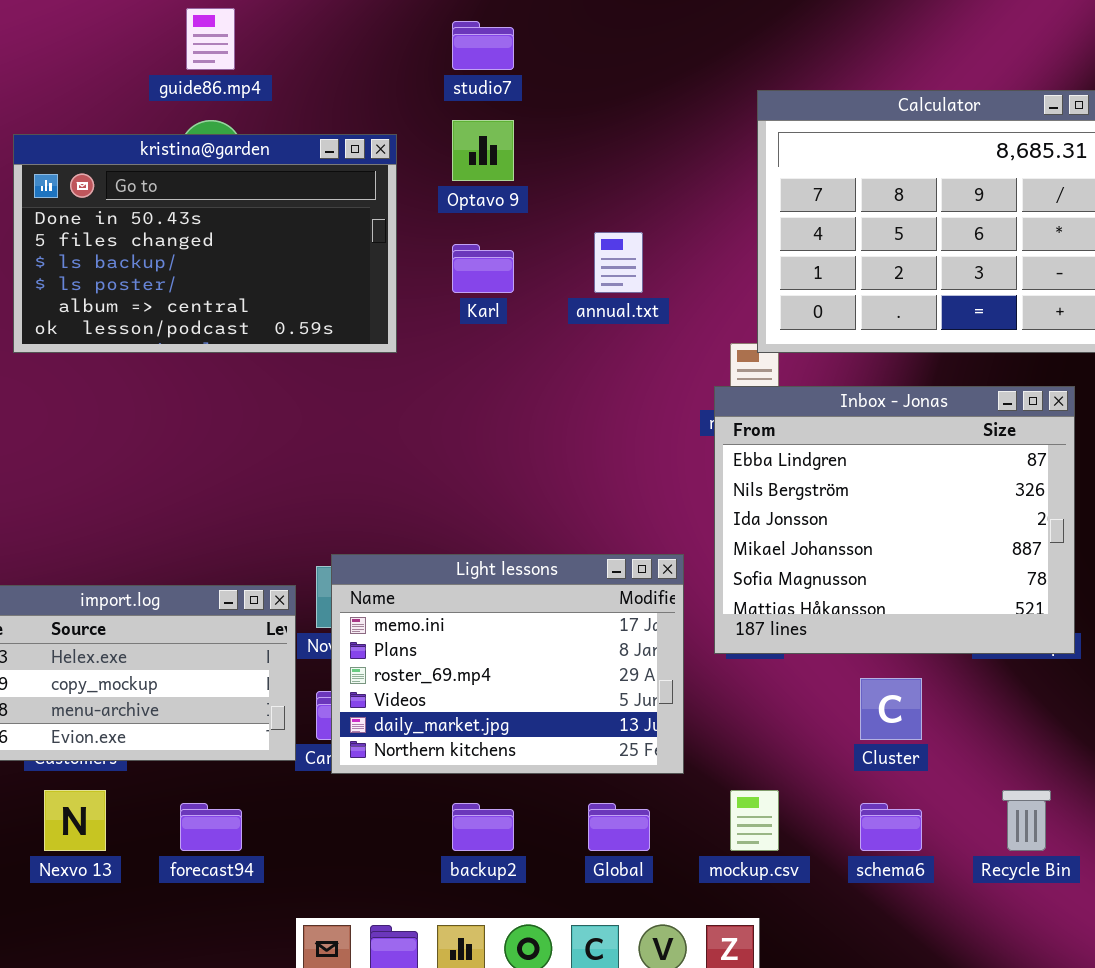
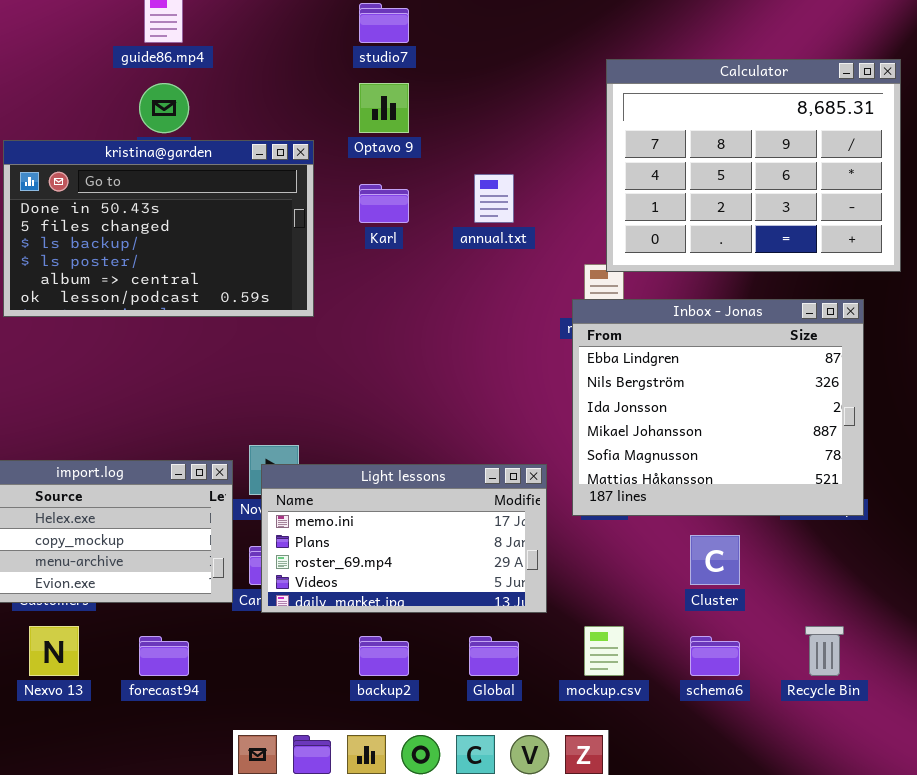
kristina@garden: [13,134,397,353] -> [3,140,314,317], moved
Light lessons: [331,554,684,774] -> [261,464,547,613], resized

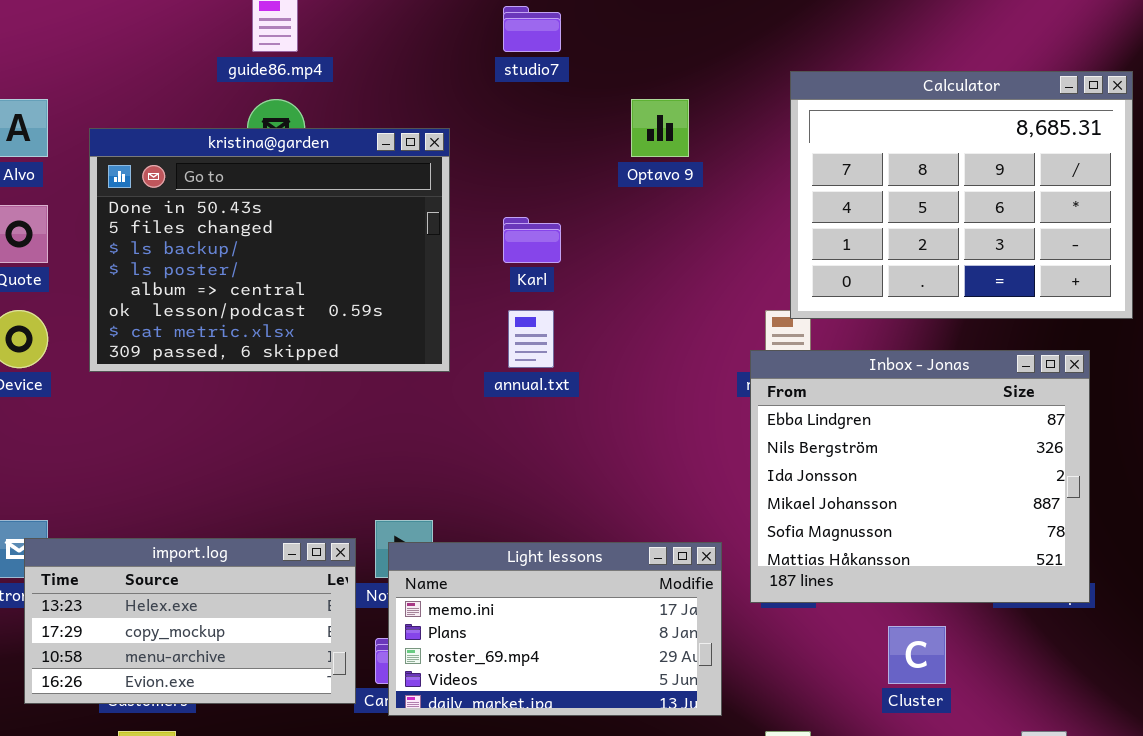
Optavo 9: [359,83,409,133] -> [631,99,689,157], moved
kristina@garden: [3,140,314,317] -> [89,128,450,372], resized
annual.txt: [474,174,514,223] -> [508,310,554,368], moved

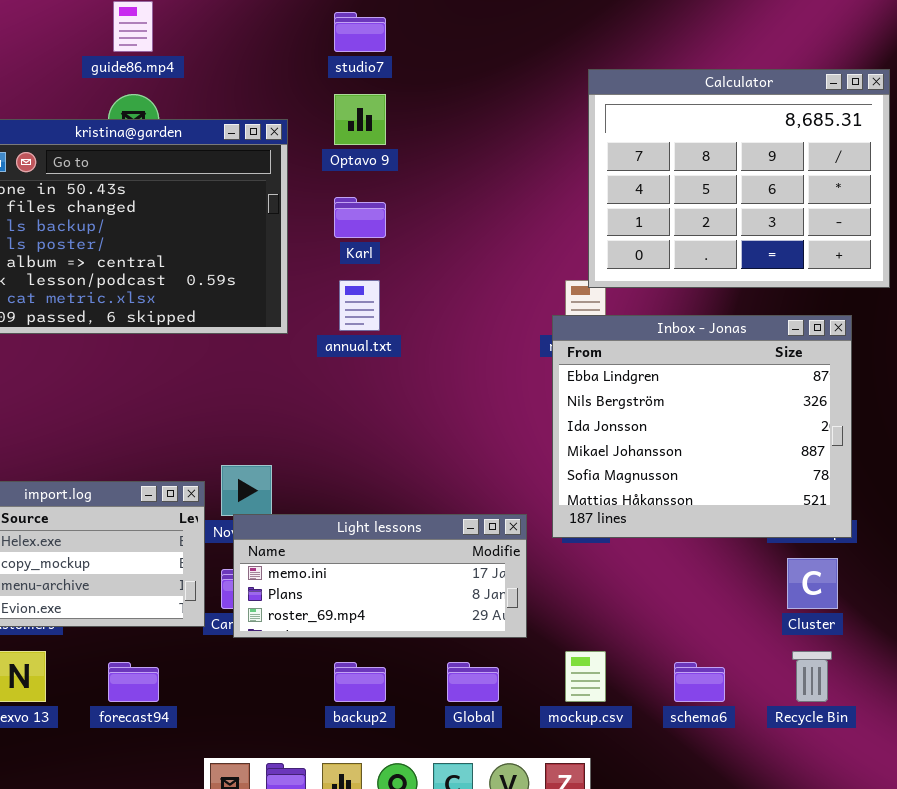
Optavo 9: [631,99,689,157] -> [334,94,386,145], moved
Light lessons: [388,542,722,716] -> [233,514,527,638], resized
Cluster: [888,626,946,684] -> [787,558,838,609], moved

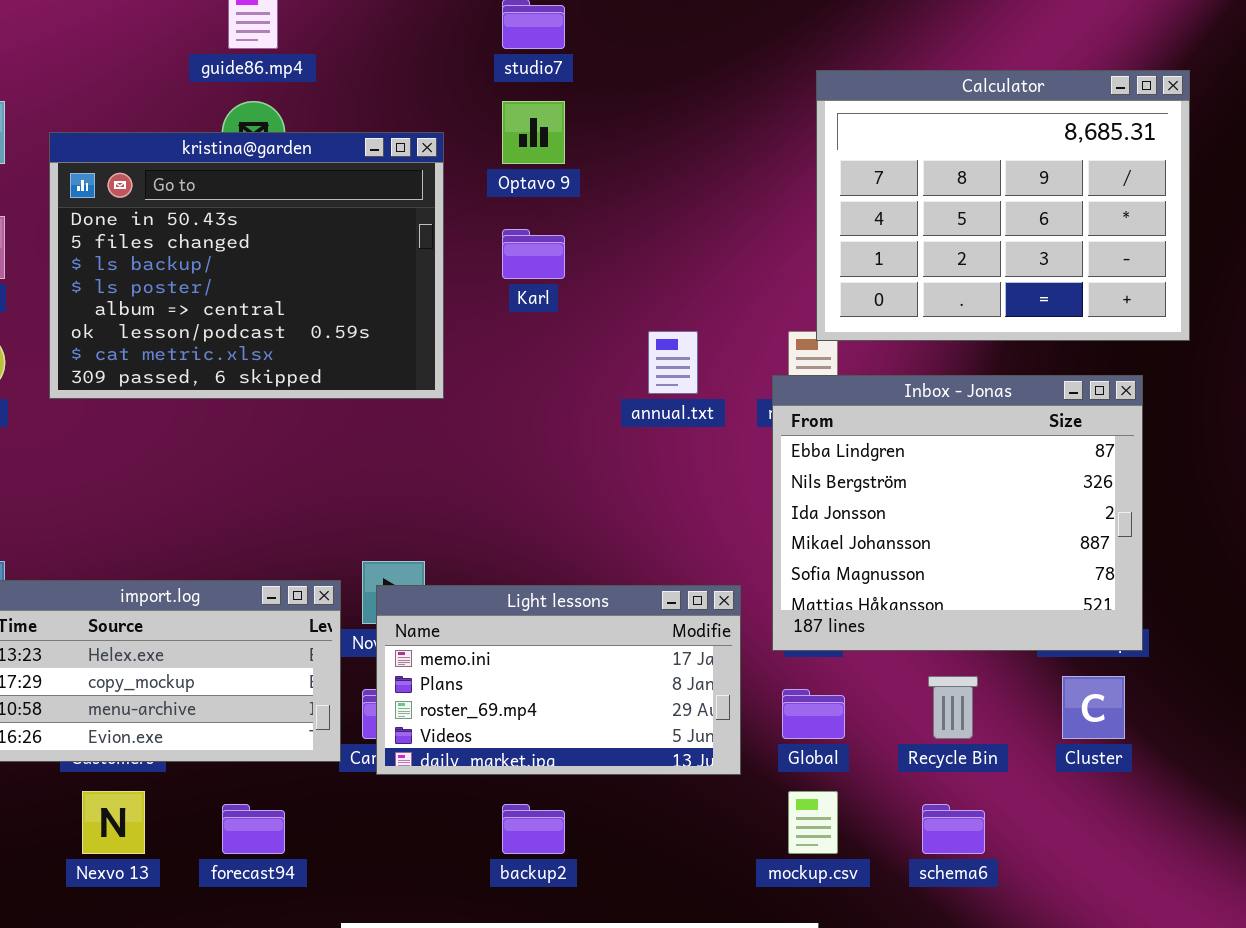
annual.txt: [339,280,380,331] -> [648,331,698,394], moved
Light lessons: [233,514,527,638] -> [376,585,741,775], resized
Recycle Bin: [792,651,832,702] -> [928,676,978,739], moved
Global: [447,662,499,702] -> [782,689,845,739], moved

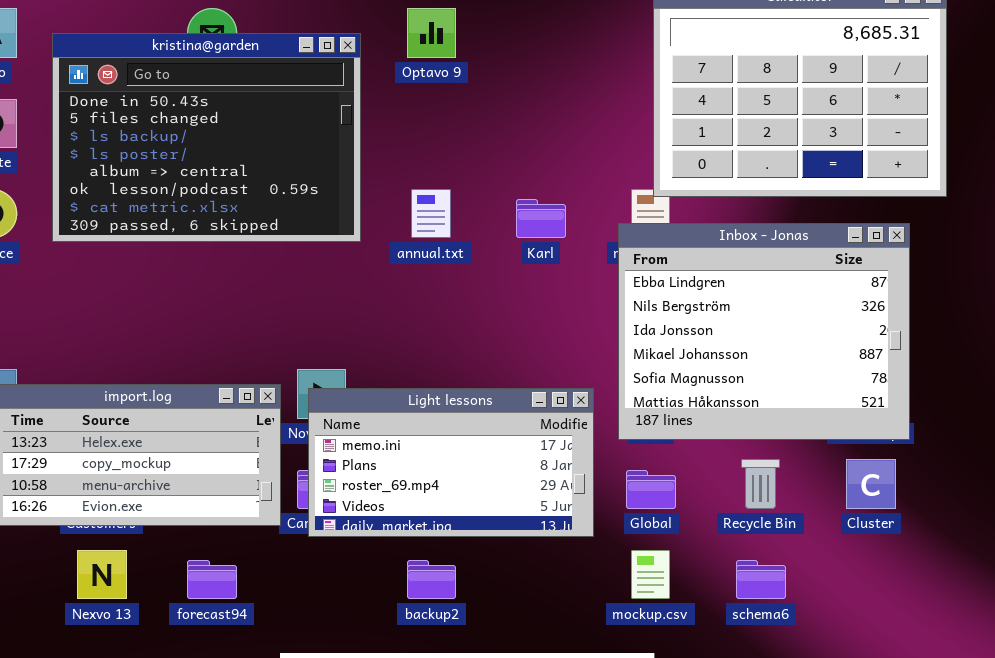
Karl: [502,229,565,279] -> [516,199,566,238], moved
annual.txt: [648,331,698,394] -> [411,189,451,238], moved

